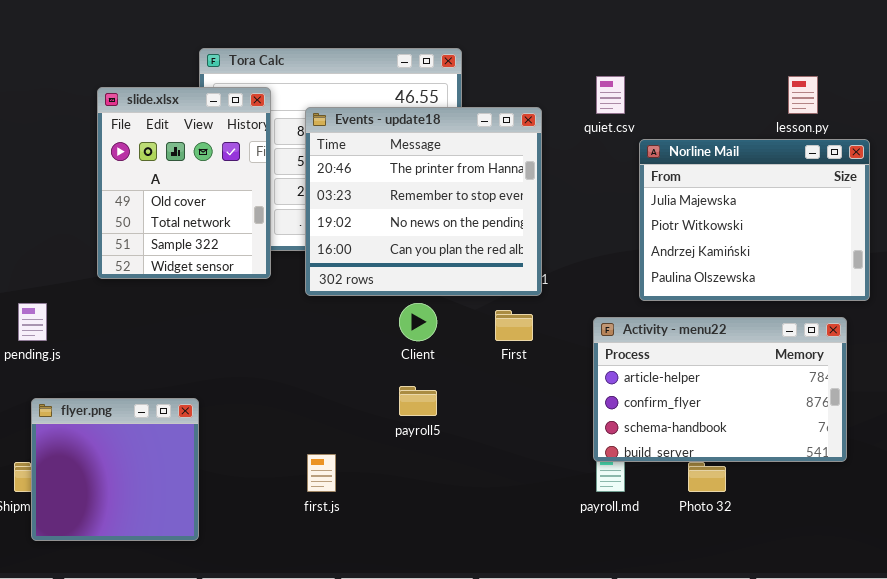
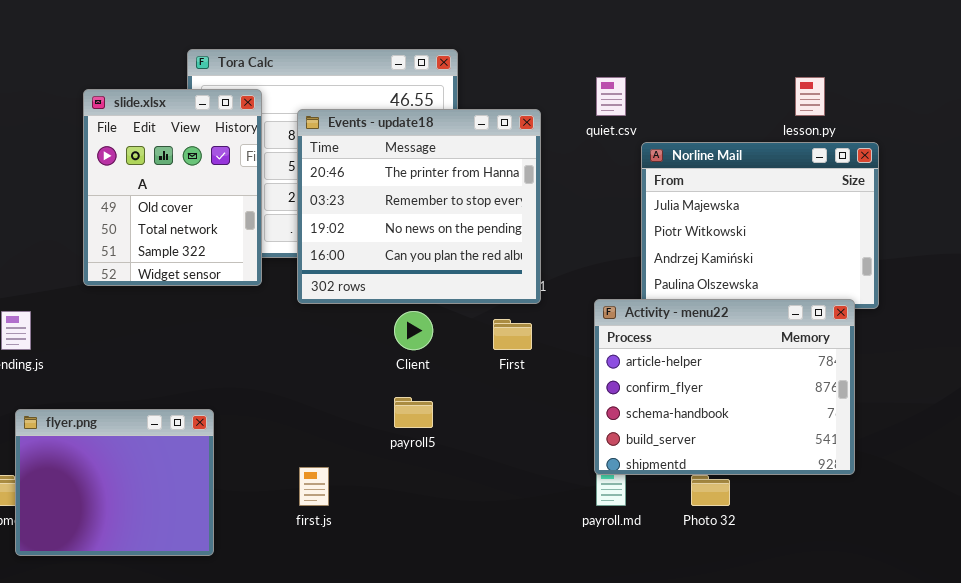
Activity - menu22: [593,317,847,462] -> [594,299,855,475], resized
flyer.png: [31,398,199,541] -> [15,409,214,556], resized

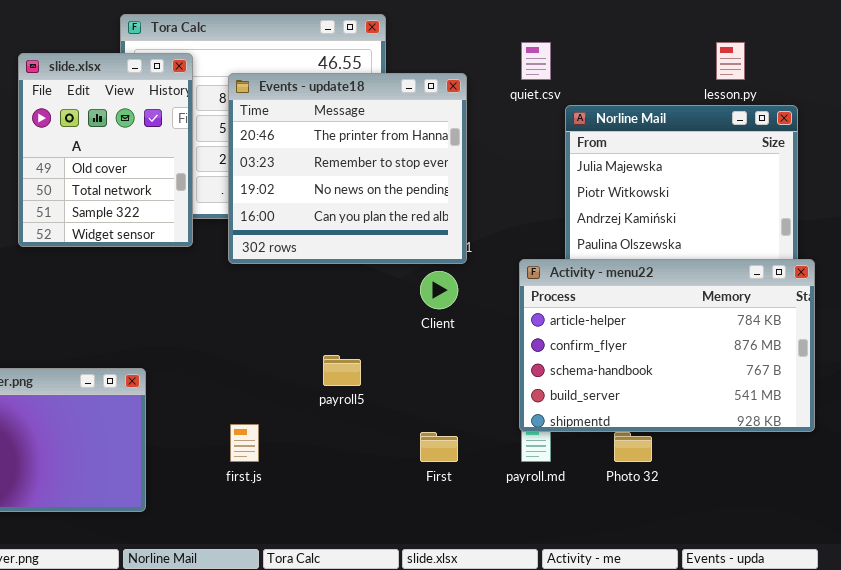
Activity - menu22: [594,299,855,475] -> [519,259,815,432], resized
Client: [394,311,433,350] -> [420,271,458,309], moved
First: [493,319,532,350] -> [420,432,458,462], moved

